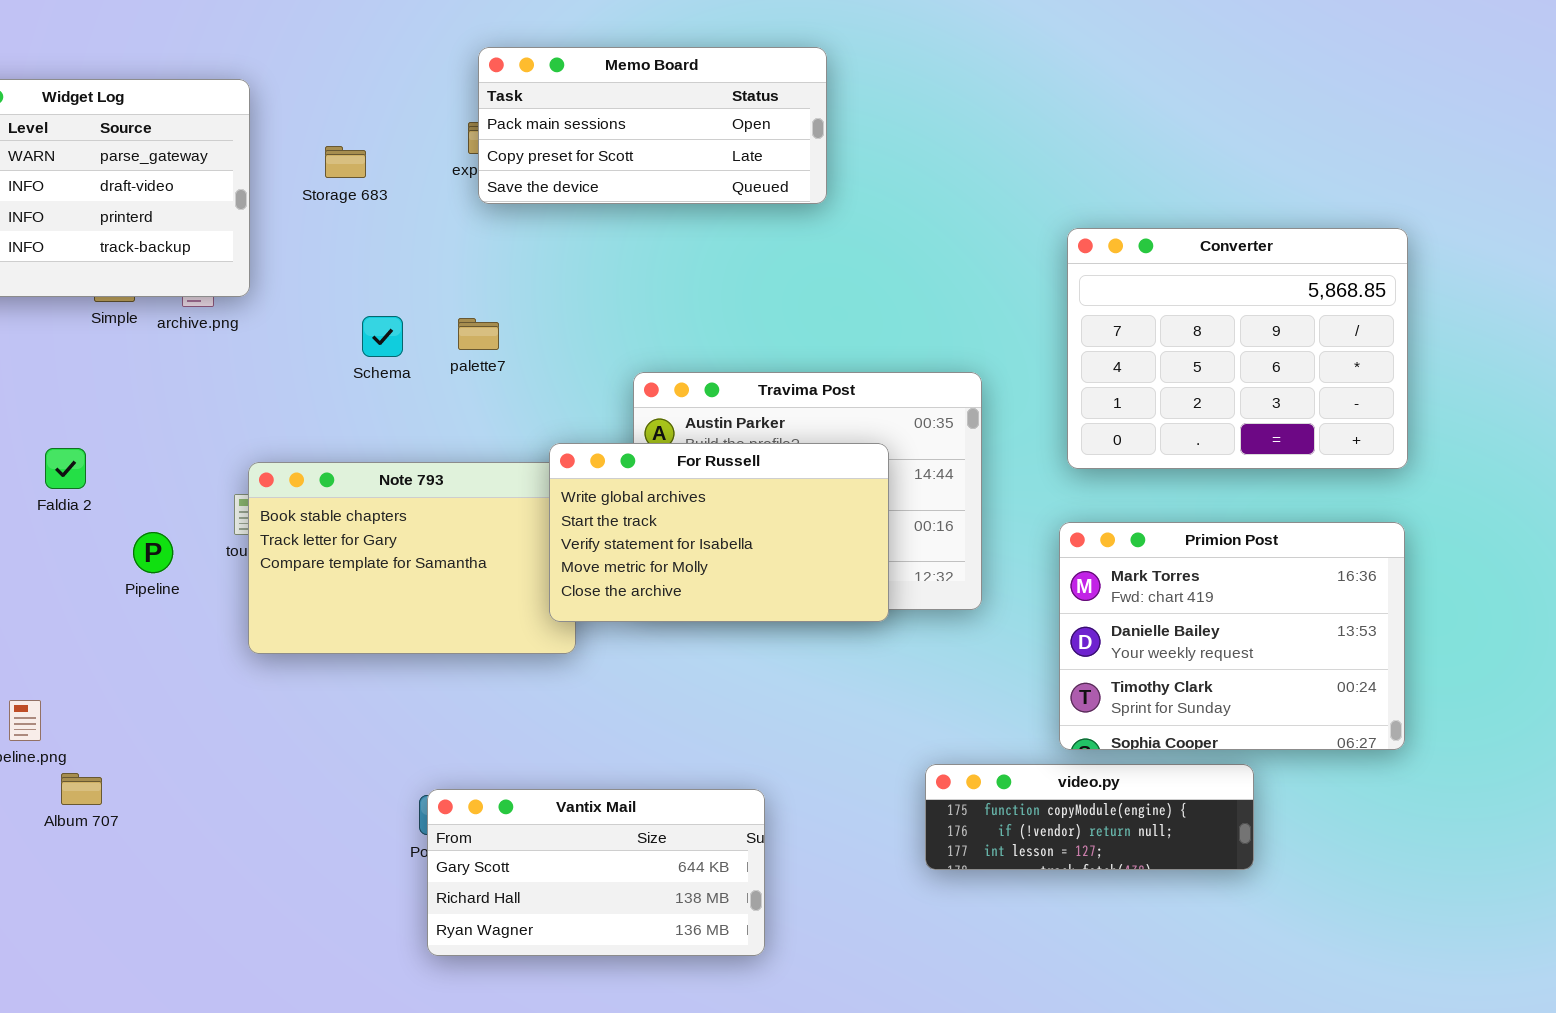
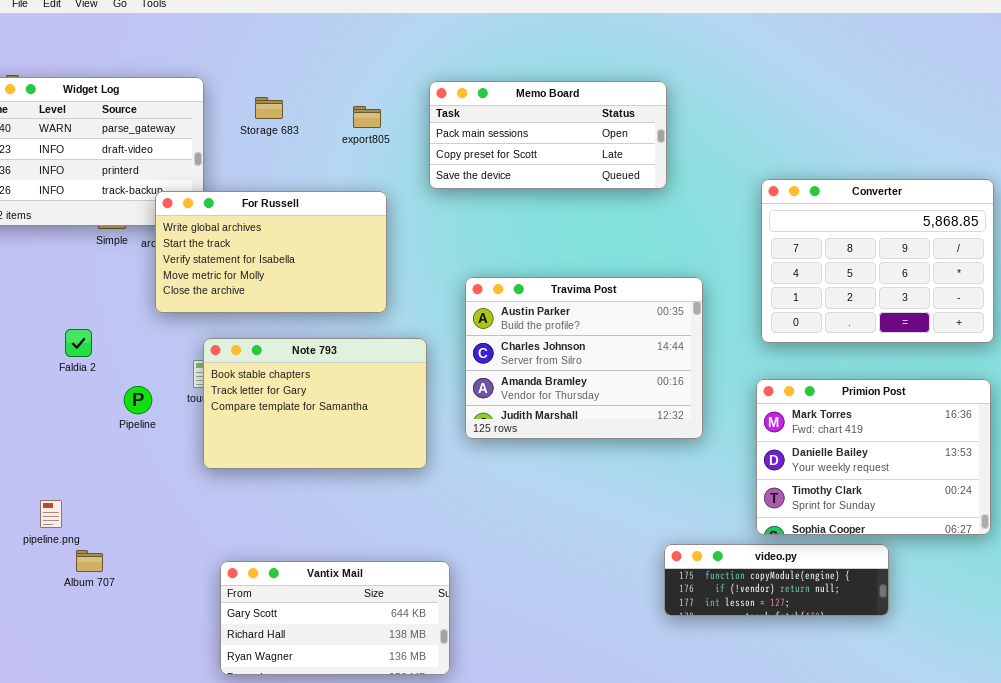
Memo Board: [478,47,827,204] -> [429,81,667,189], moved
Storage 683: [325,146,366,178] -> [255,97,283,119], moved
For Russell: [549,443,889,622] -> [155,191,387,313], moved
Vantix Mail: [427,789,765,956] -> [220,561,450,675], moved

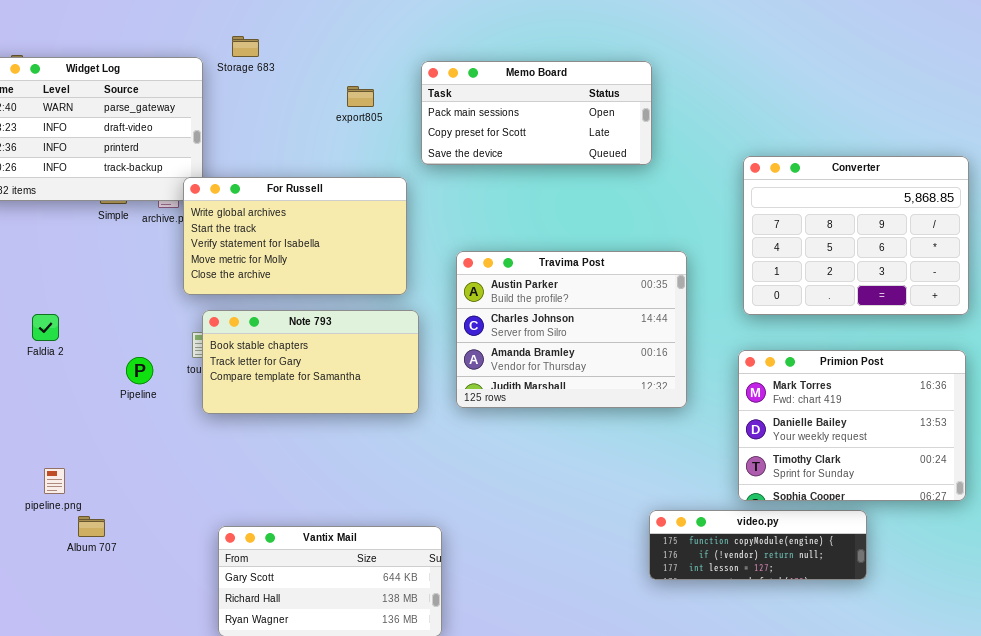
Storage 683: [255,97,283,119] -> [232,36,259,57], moved
For Russell: [155,191,387,313] -> [183,177,407,295], moved
Faldia 2: [65,329,92,357] -> [32,314,59,341], moved
Note 793: [203,338,427,469] -> [202,310,419,414], resized

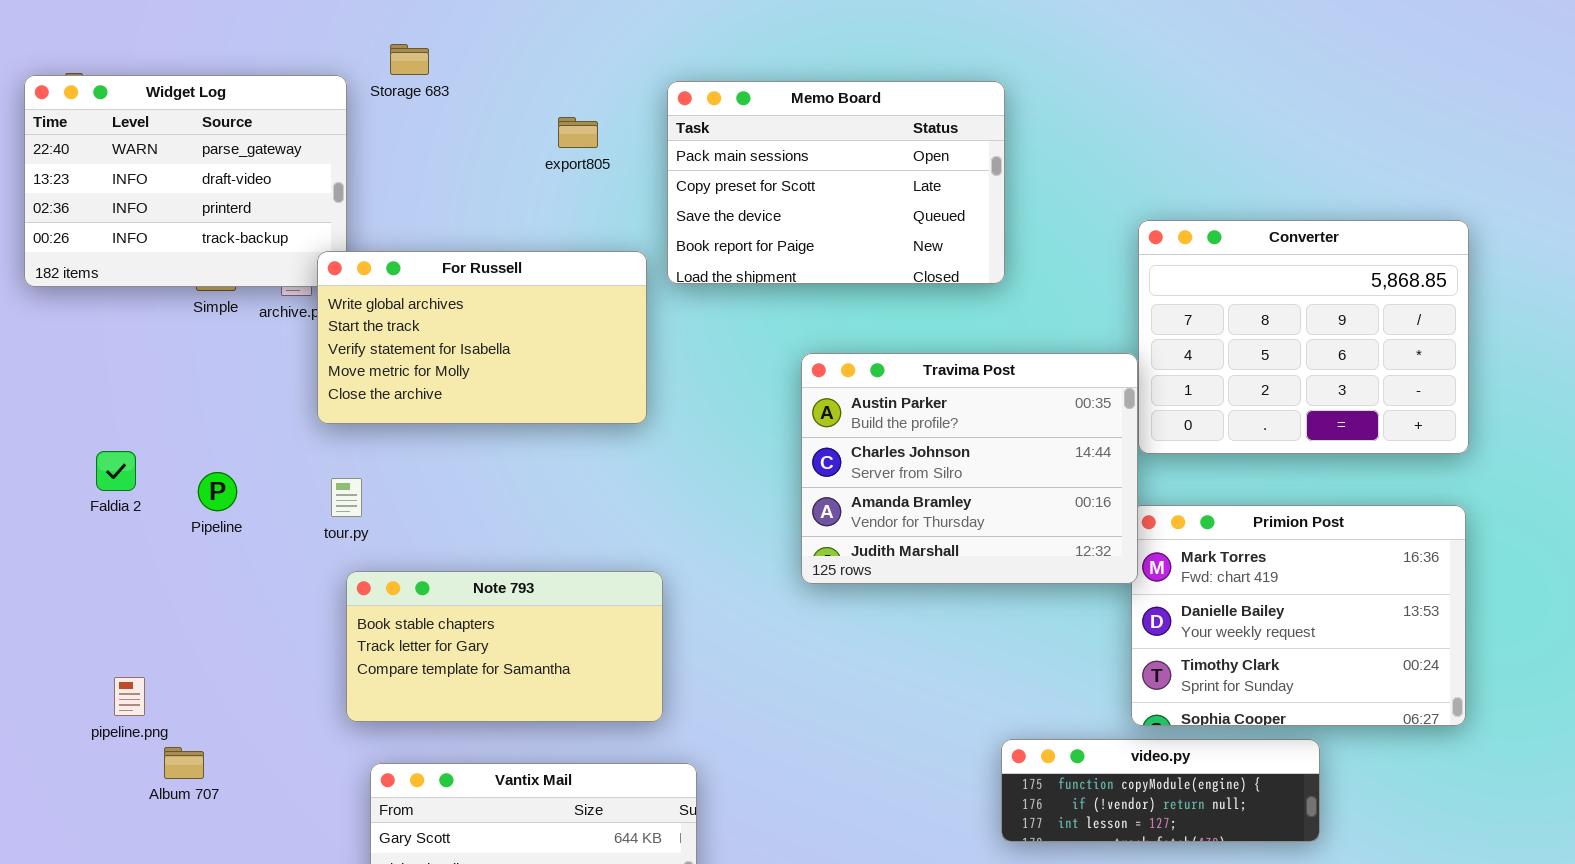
Memo Board: [421,61,652,165] -> [667,81,1005,284], resized
Travima Post: [456,251,687,408] -> [801,353,1138,584], moved
Note 793: [202,310,419,414] -> [346,571,663,722], moved
Pipeline: [126,357,153,384] -> [198,472,237,511], moved

